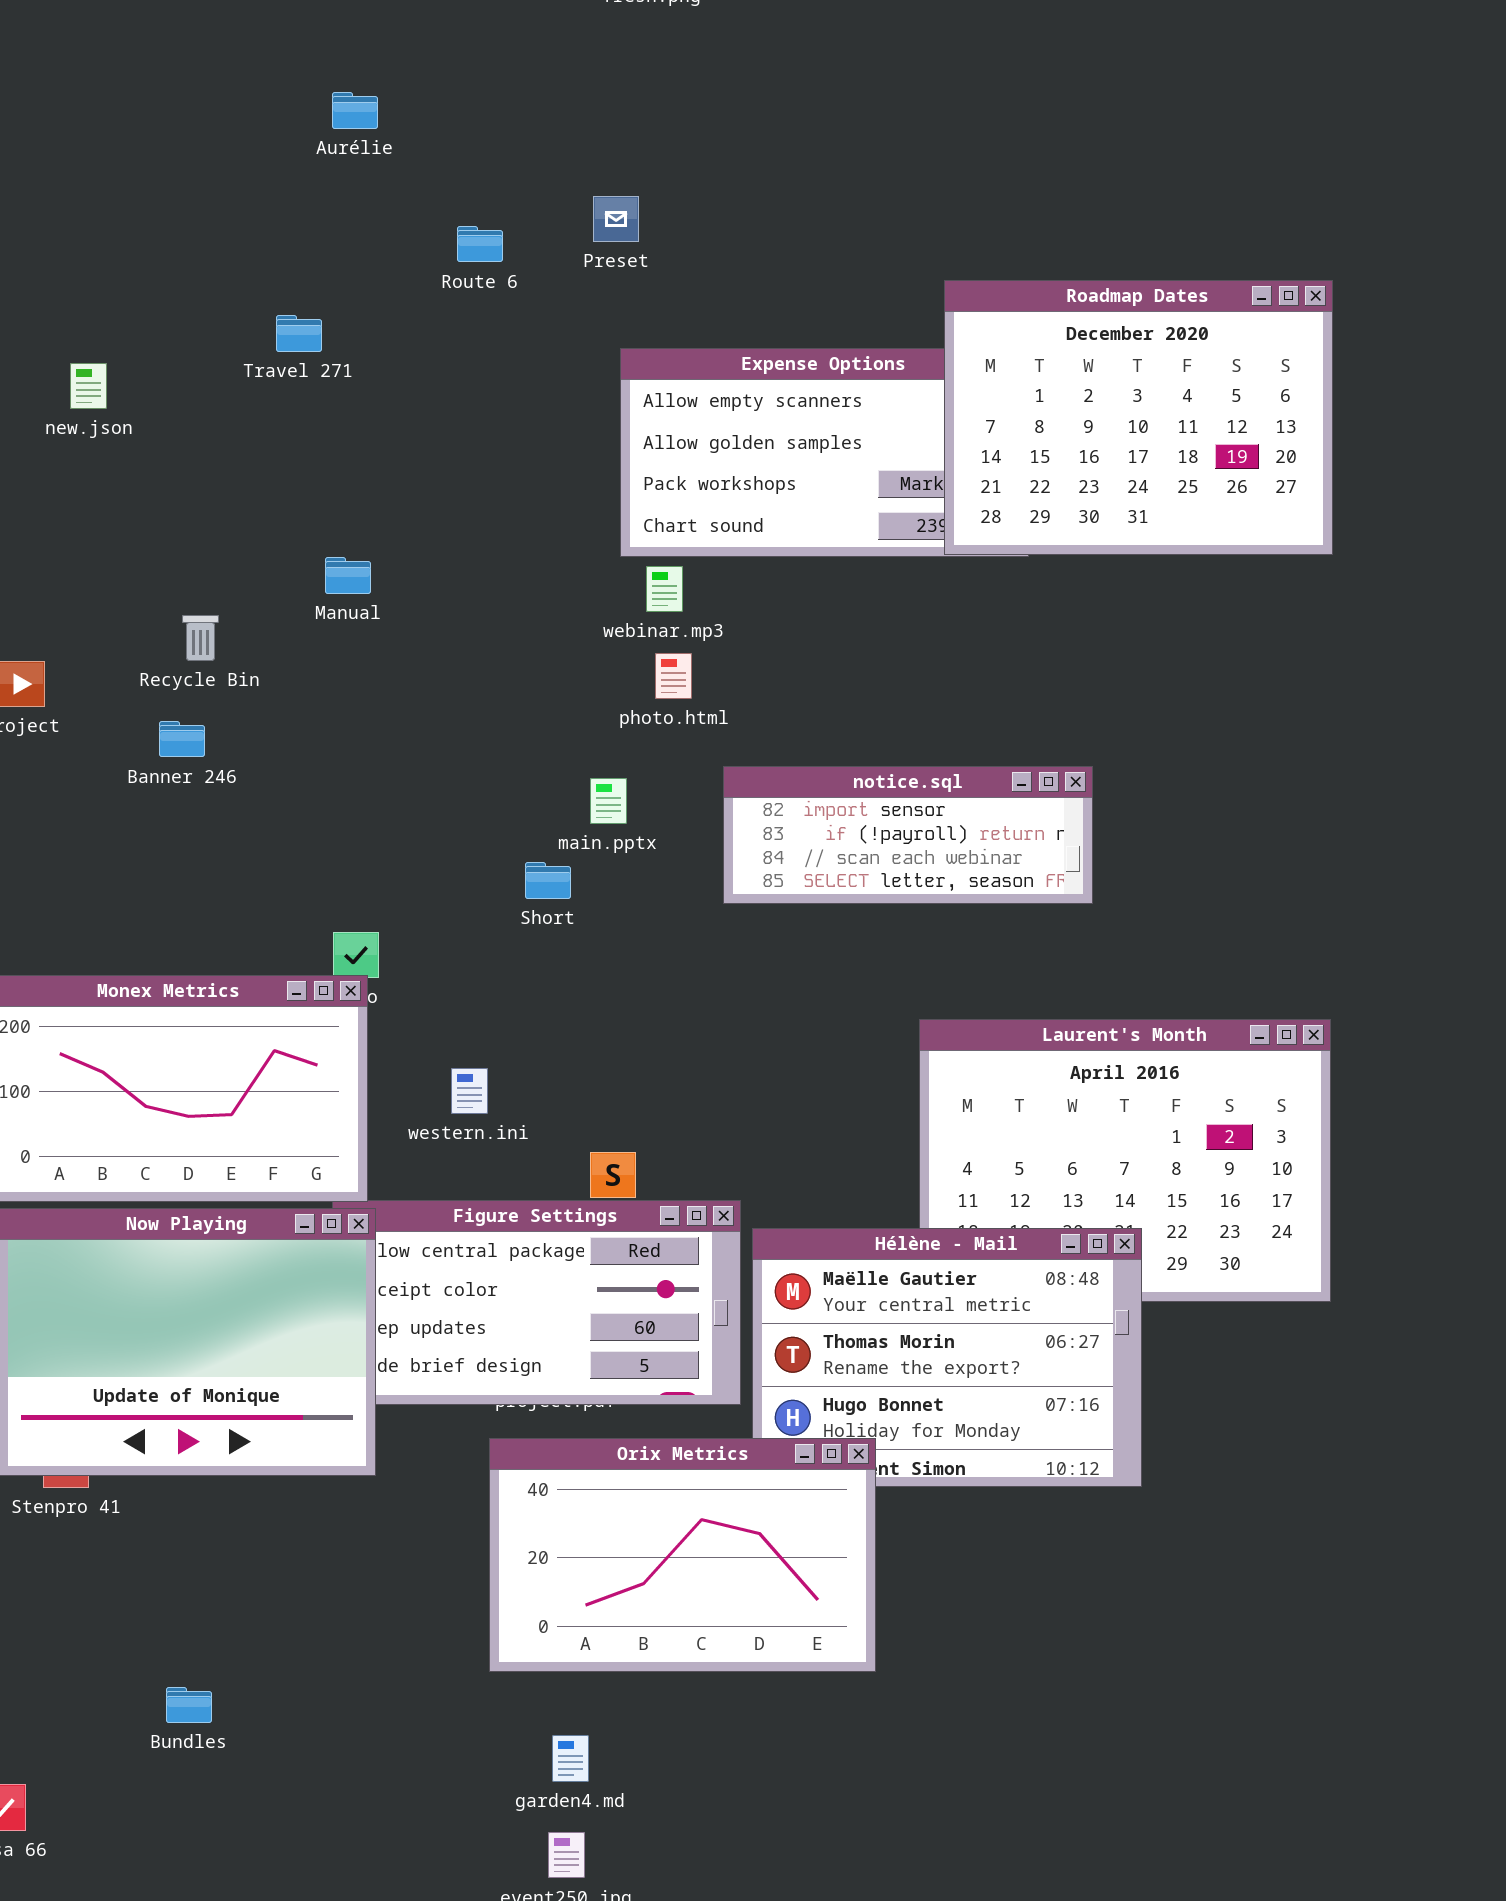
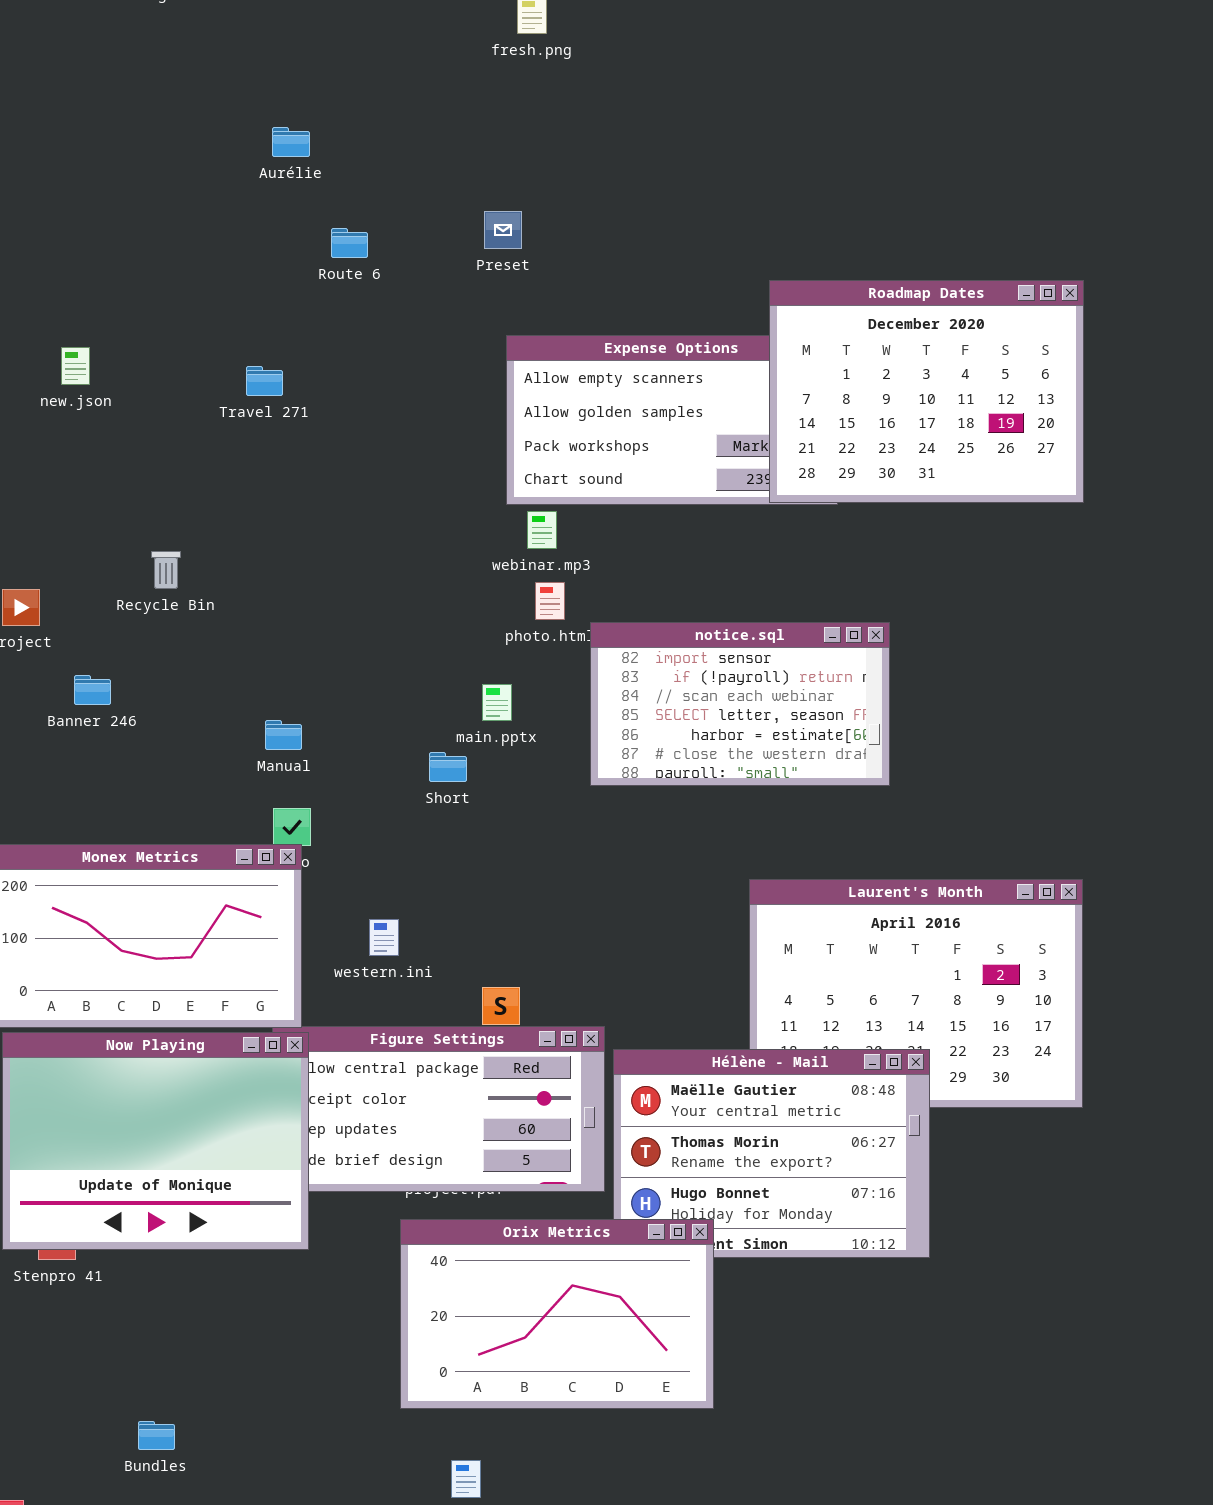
Route 6: [457,226,503,262] -> [331,228,368,258], moved
Travel 271: [276,315,322,352] -> [246,366,283,396], moved
Manual: [325,557,371,594] -> [265,720,302,750], moved
Banner 246: [159,721,205,757] -> [74,675,111,705], moved
notice.sql: [723,766,1093,904] -> [590,622,890,786], resized

